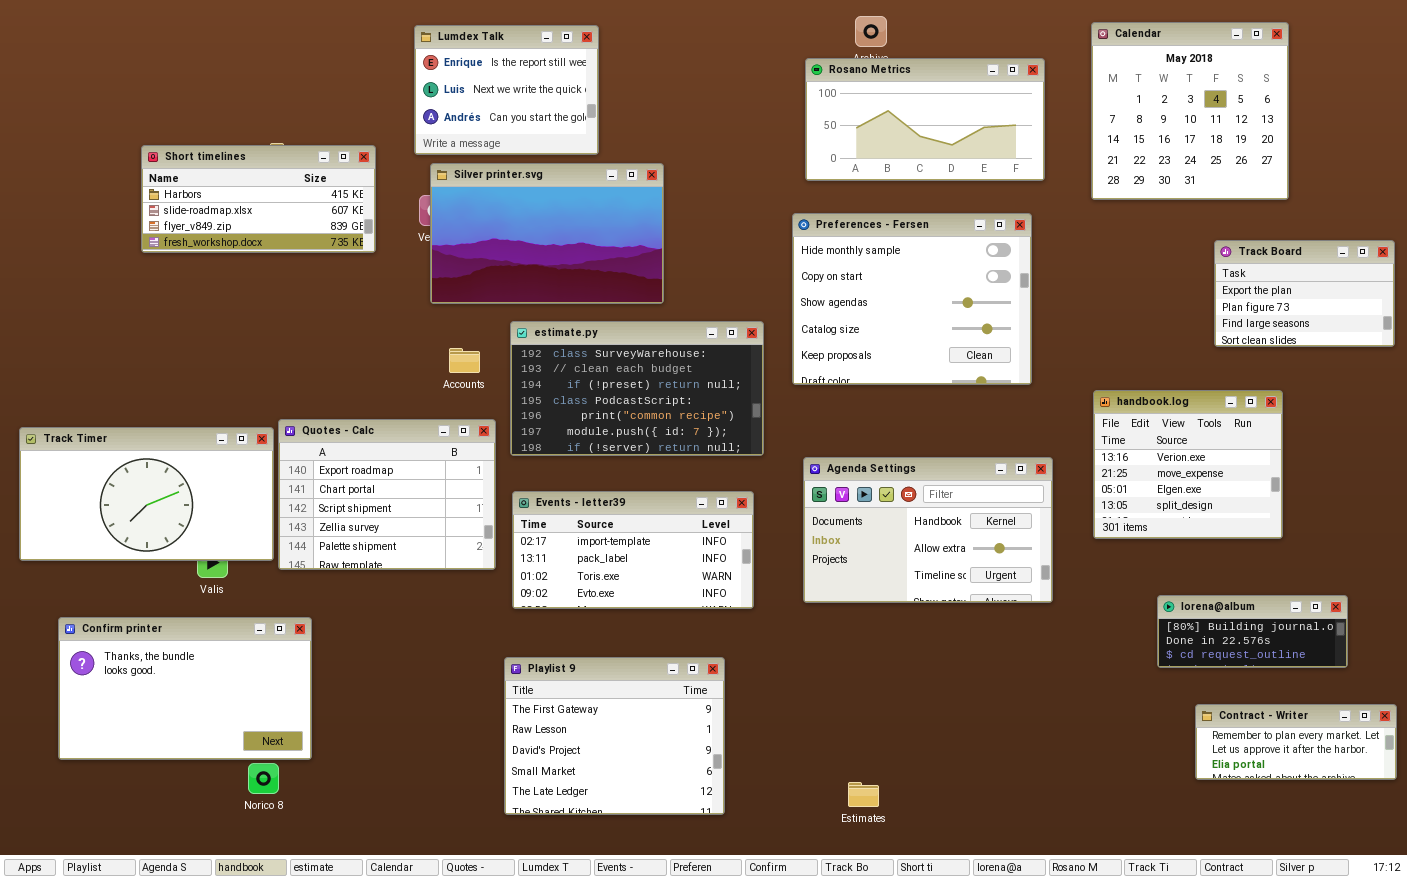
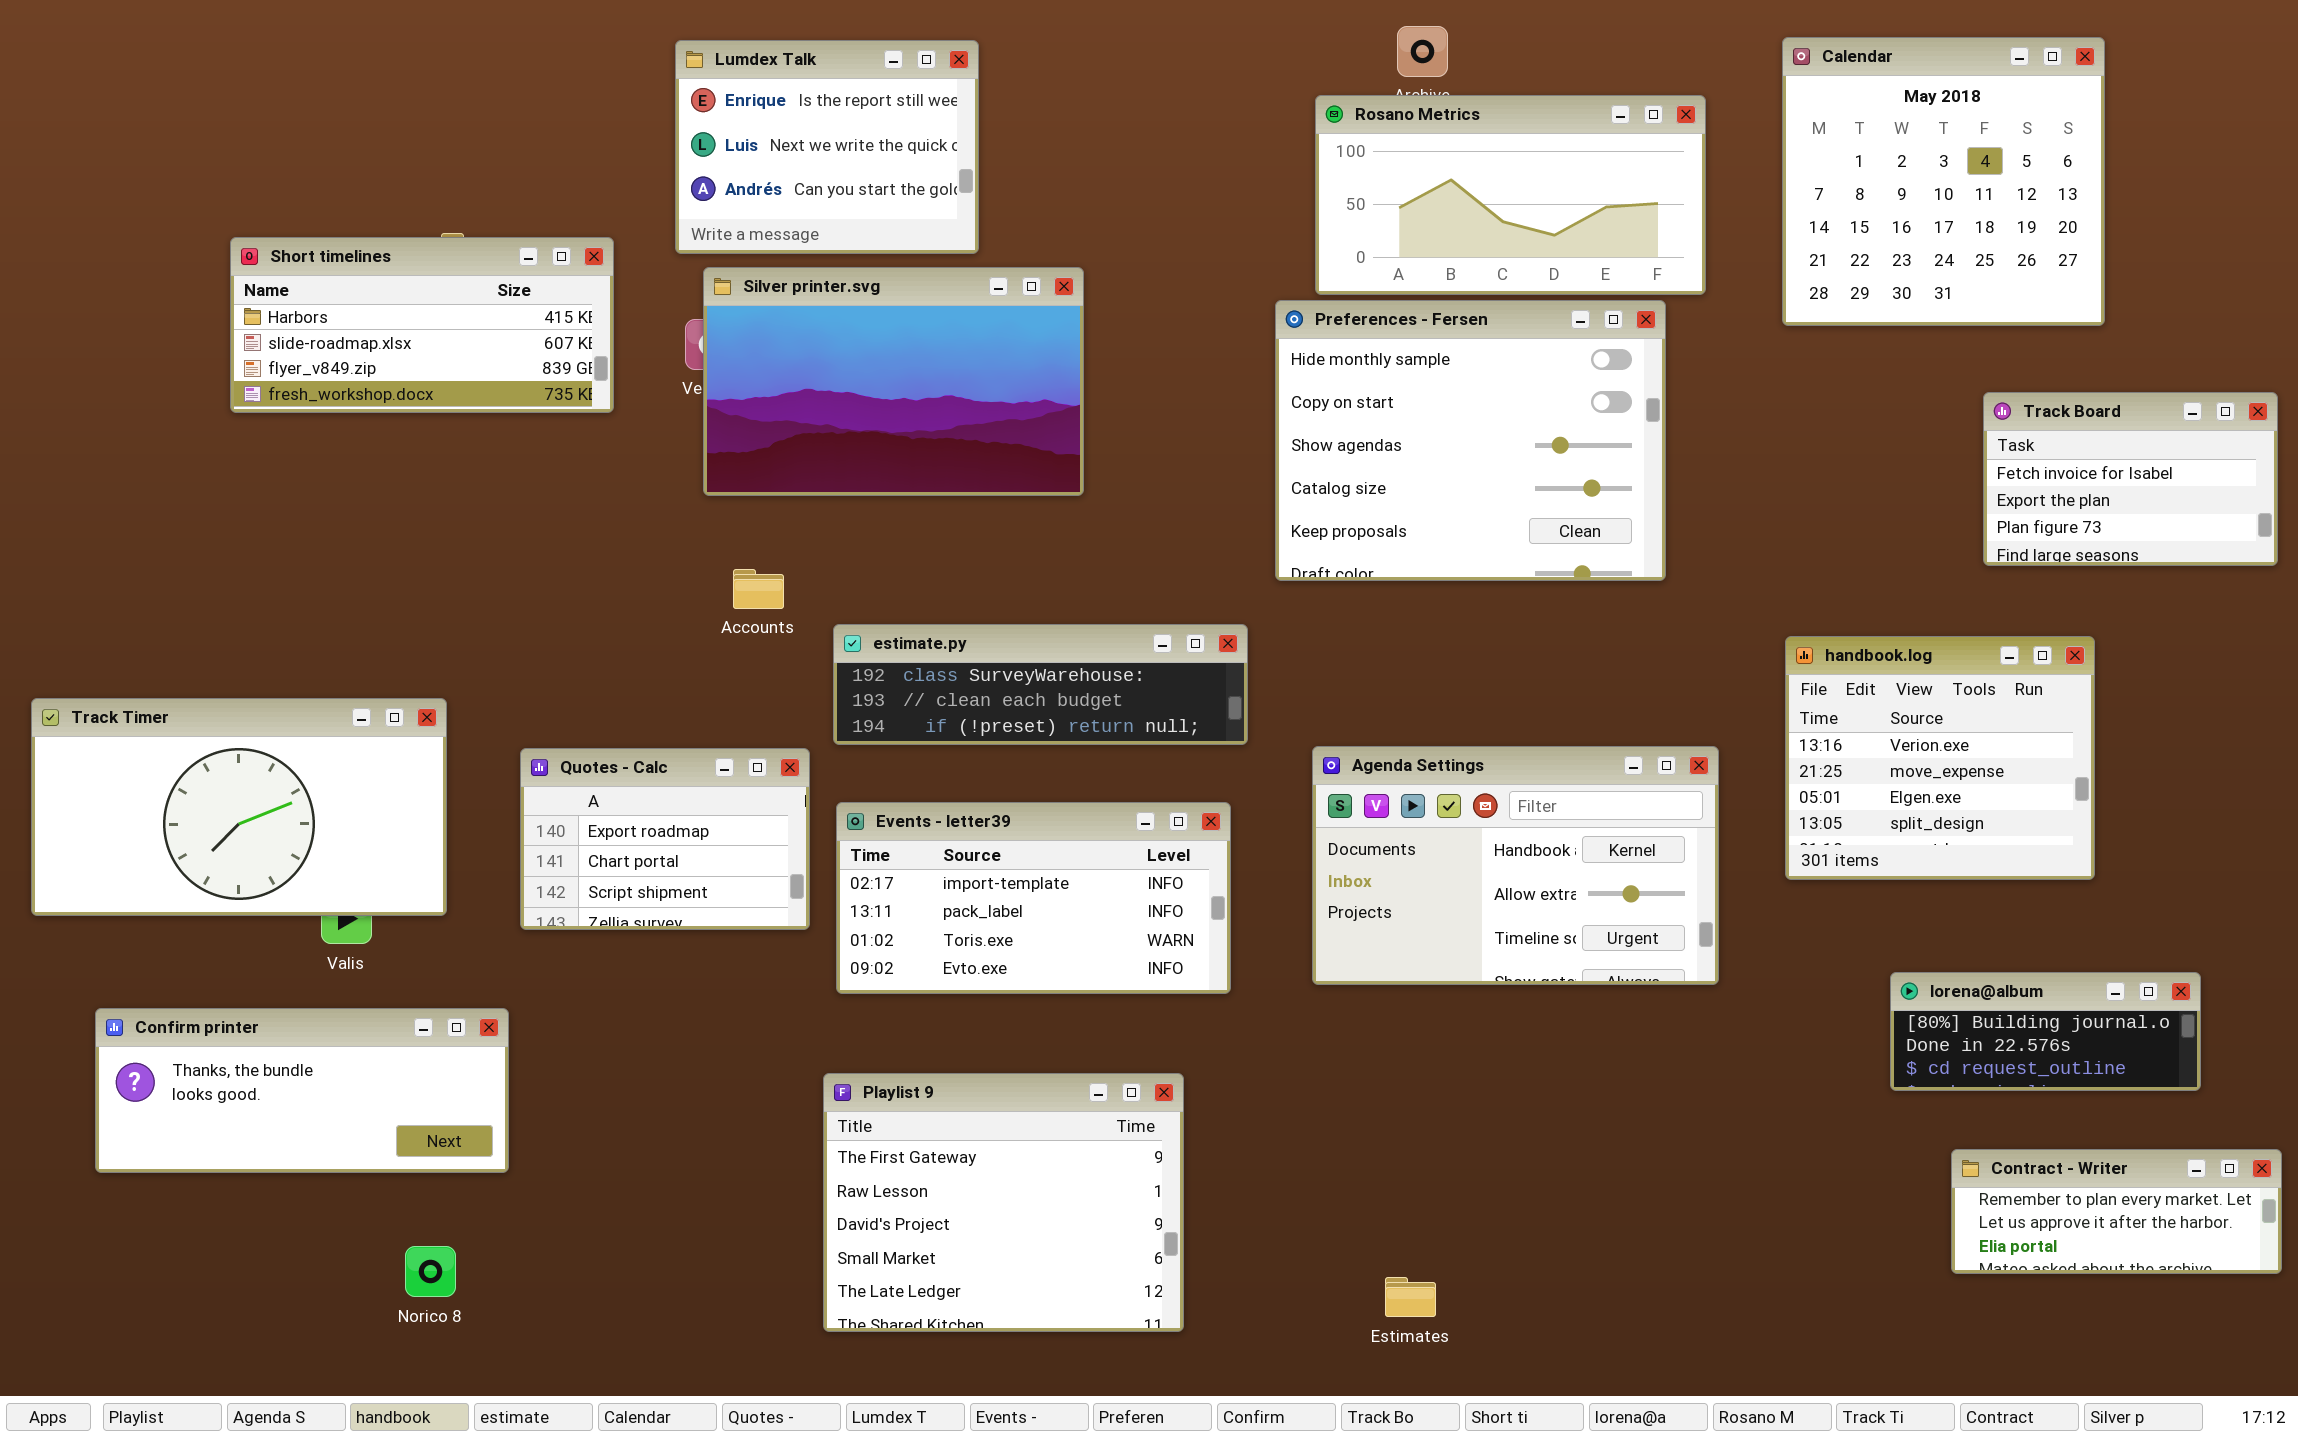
Preferences - Fersen: [792,213,1032,385] -> [1275,300,1666,581], moved
Track Board: [1214,240,1395,347] -> [1983,392,2278,566], scrolled up 1 row
estimate.py: [510,321,764,456] -> [833,624,1248,745], resized
Quotes - Calc: [278,419,496,570] -> [520,748,810,930], resized
Confirm printer: [58,617,312,760] -> [95,1008,509,1173], resized

